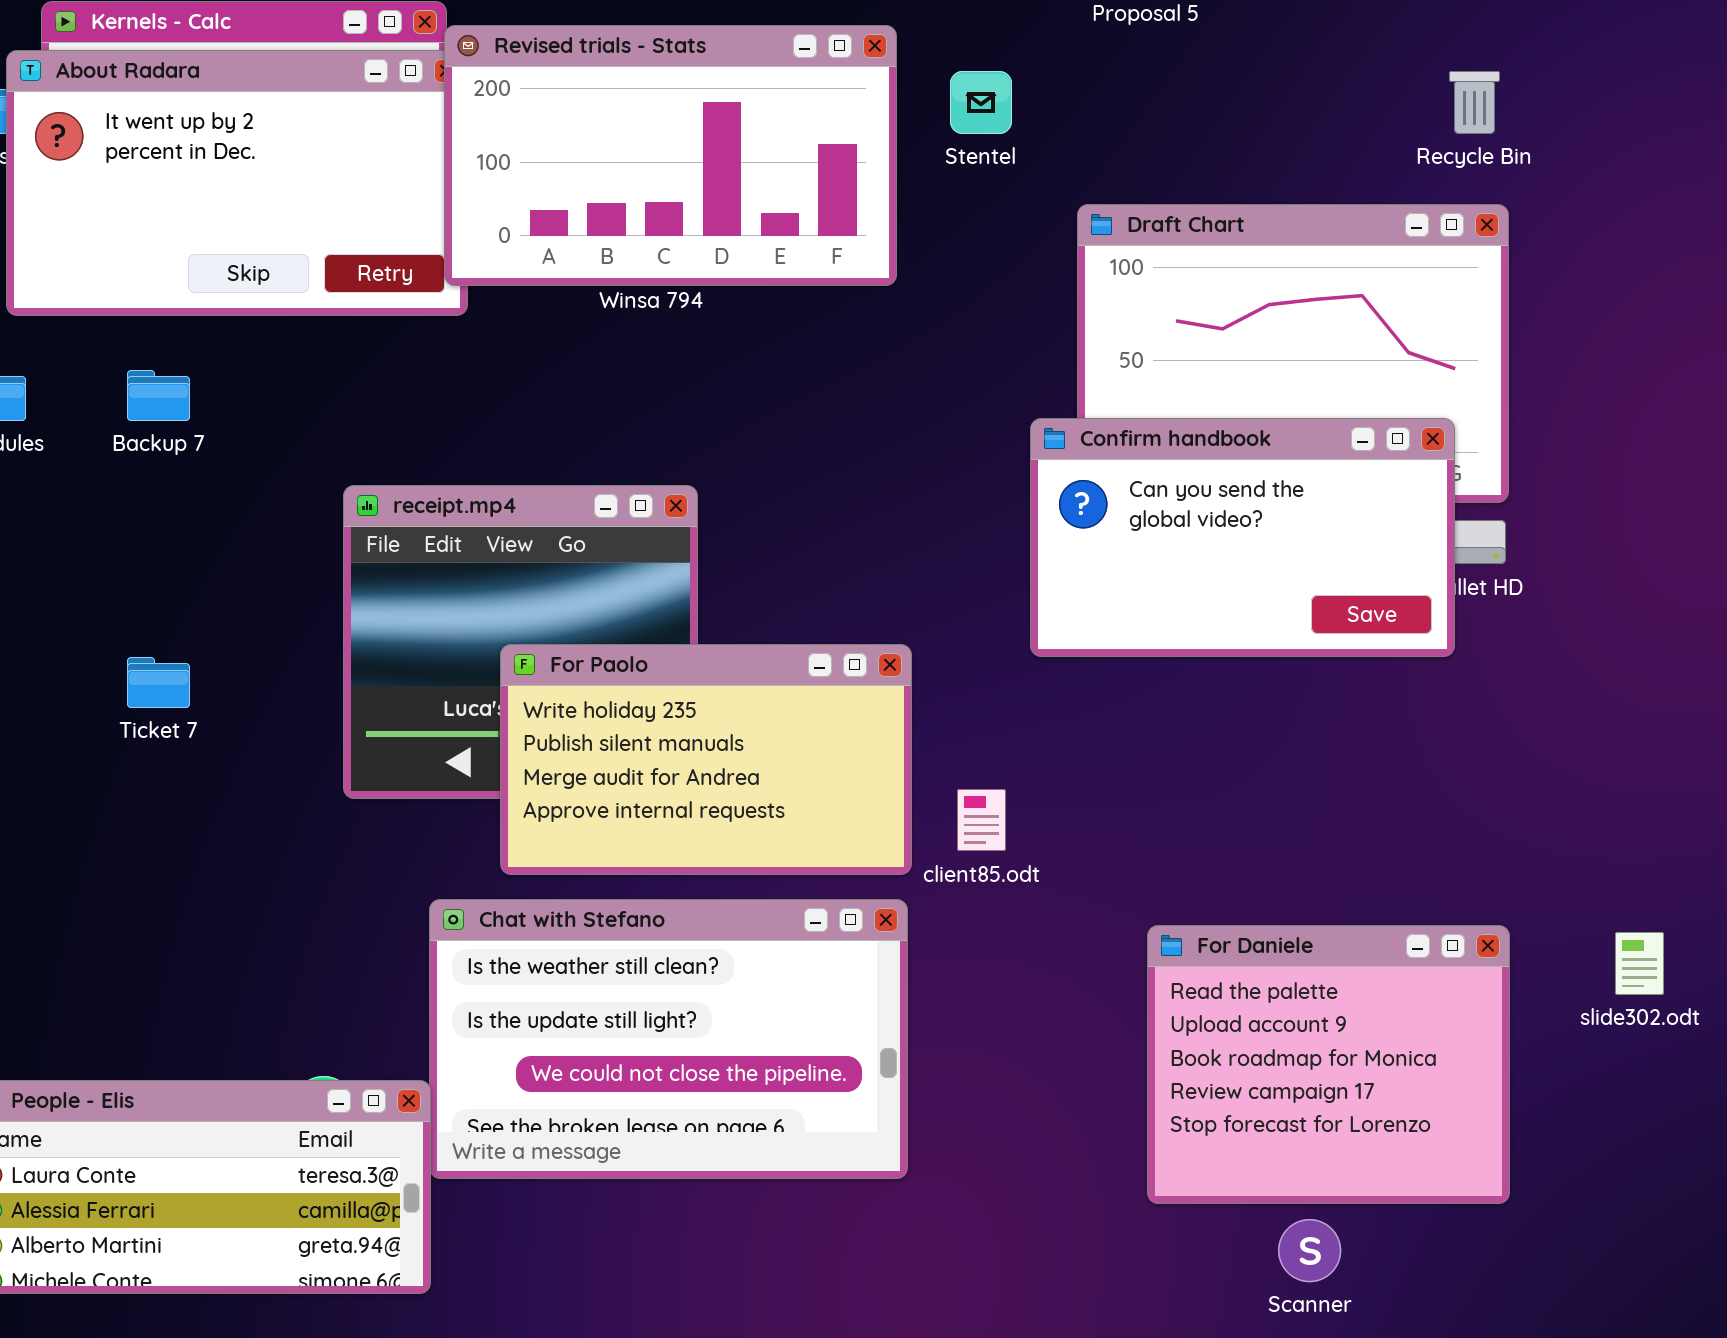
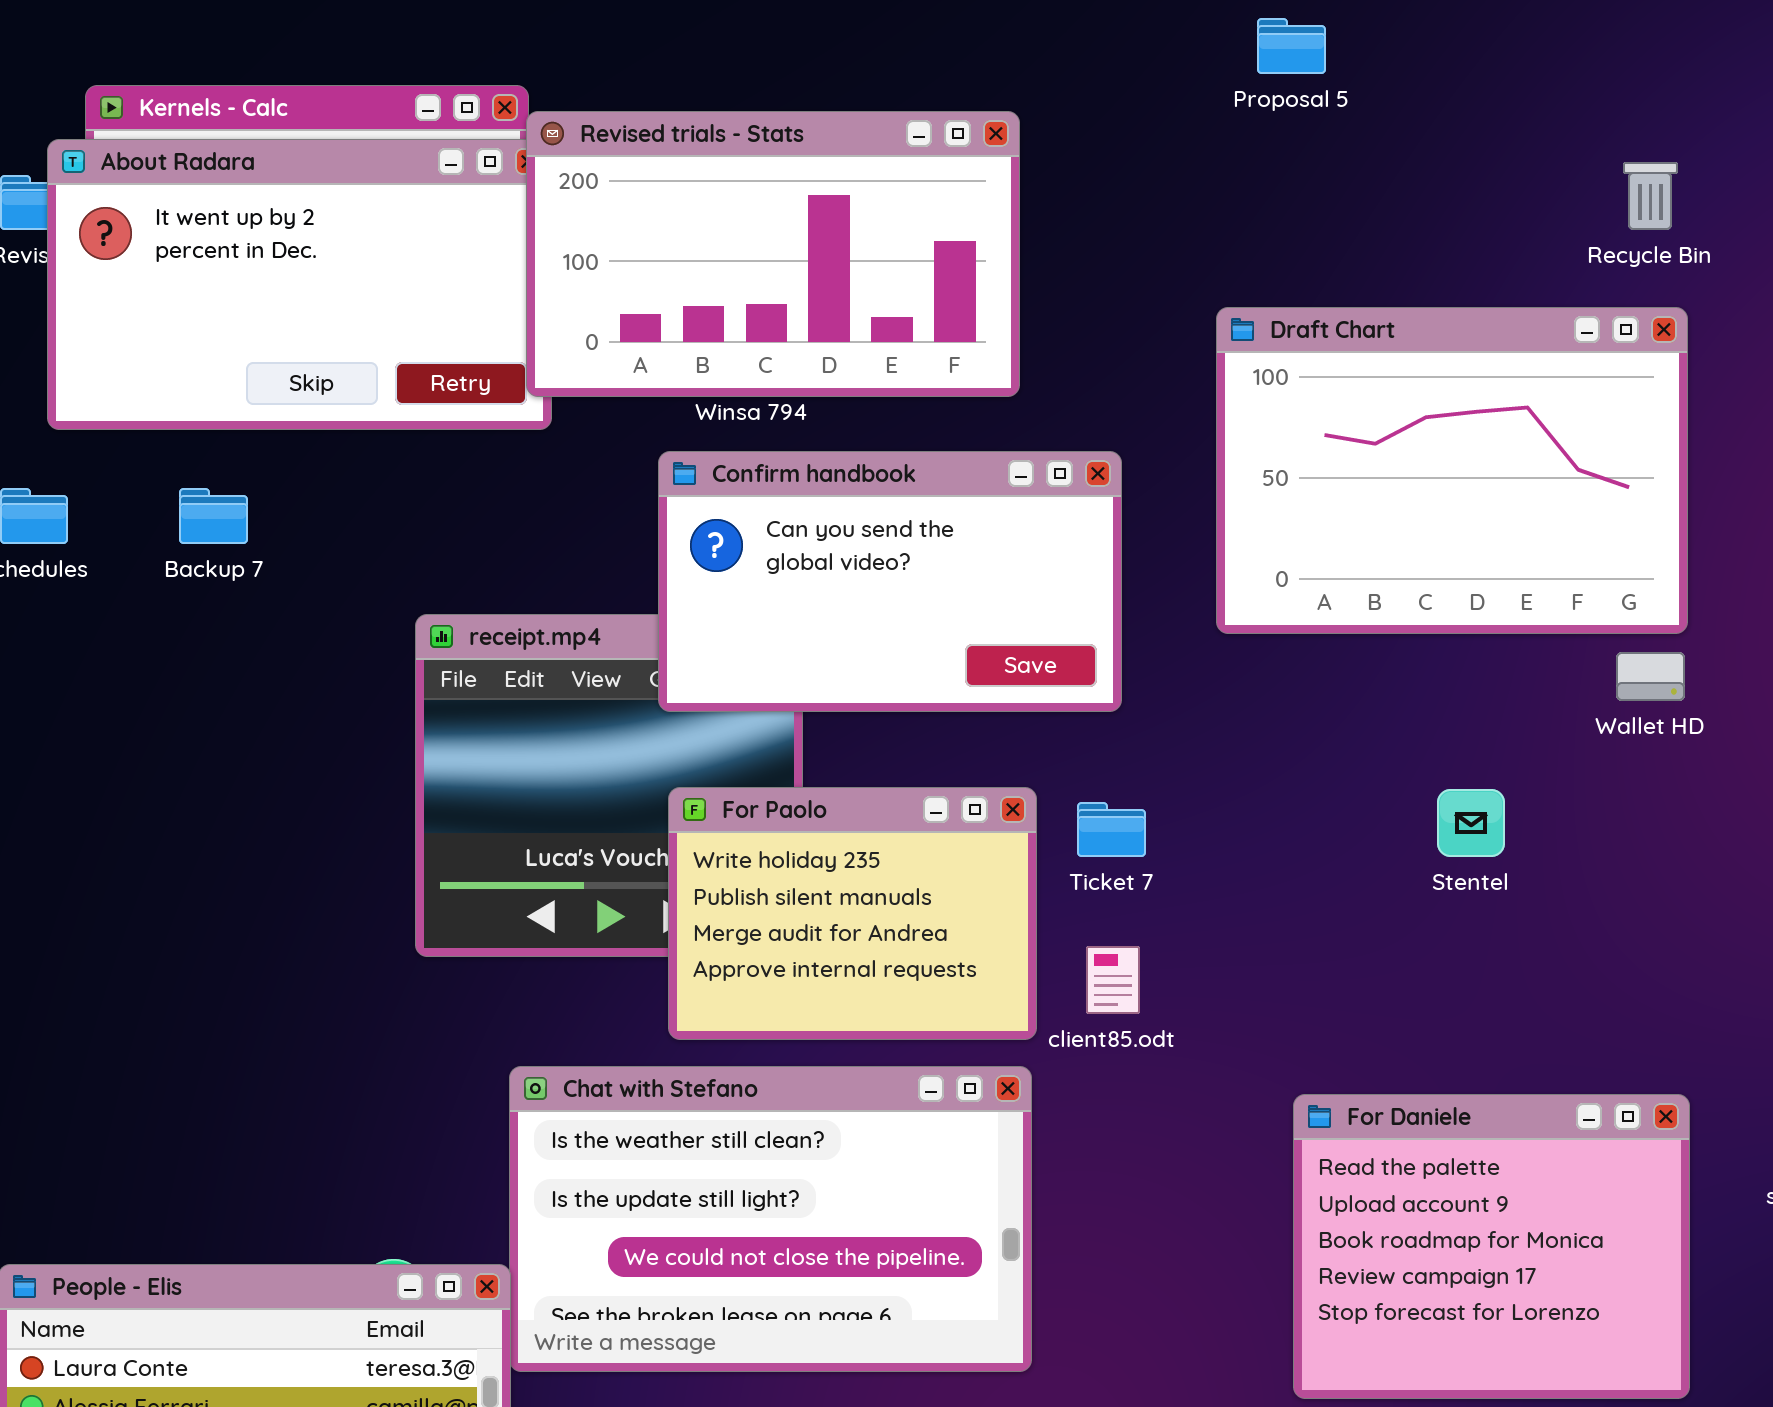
Stentel: [950,71,1012,134] -> [1437,789,1505,857], moved
Confirm handbook: [1030,418,1455,657] -> [658,451,1122,712], moved
For Paolo: [500,644,912,875] -> [668,787,1037,1040], resized
Ticket 7: [127,657,190,708] -> [1077,802,1146,857], moved

